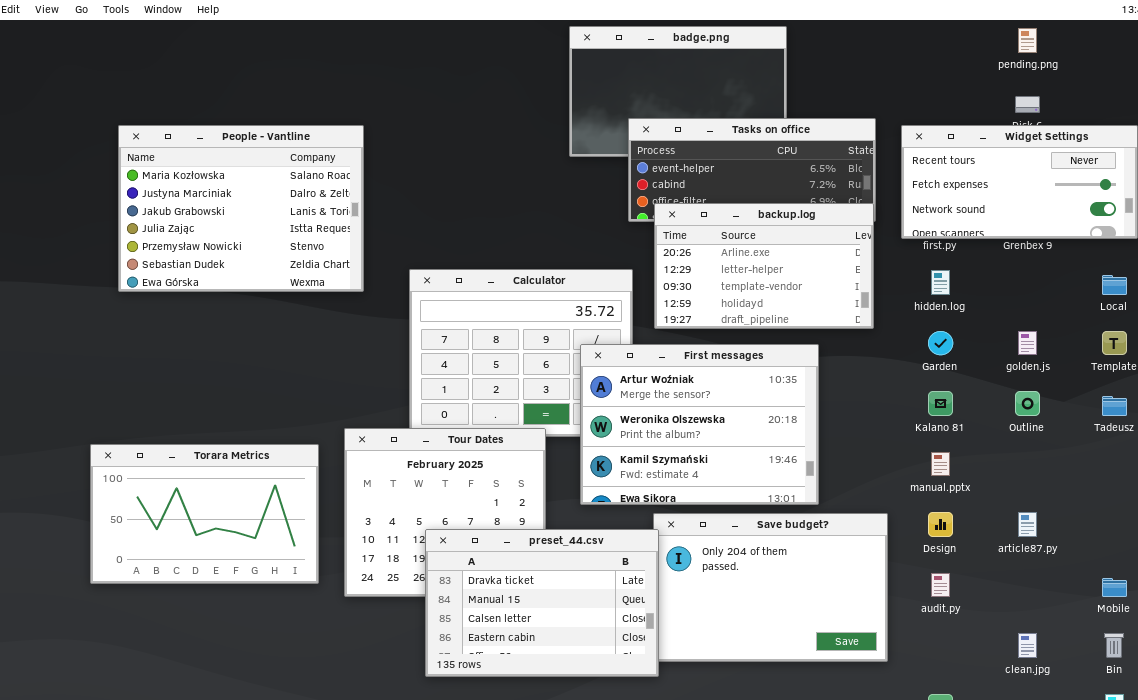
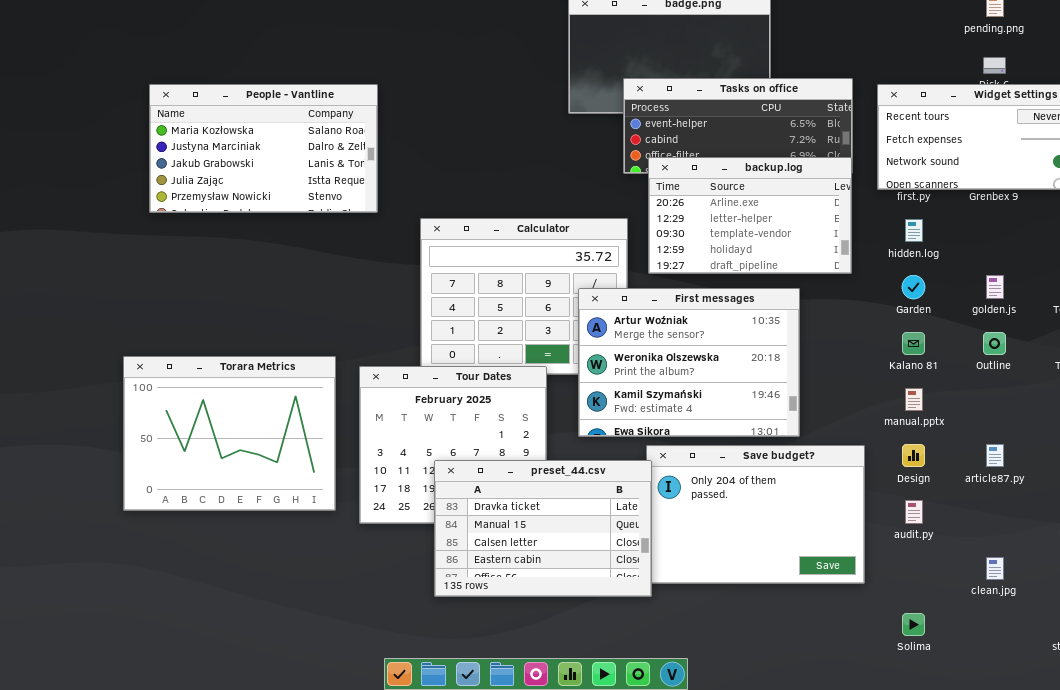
People - Vantline: [118,125,364,292] -> [149,84,378,213], resized
Torara Metrics: [90,444,319,584] -> [123,356,336,511], resized

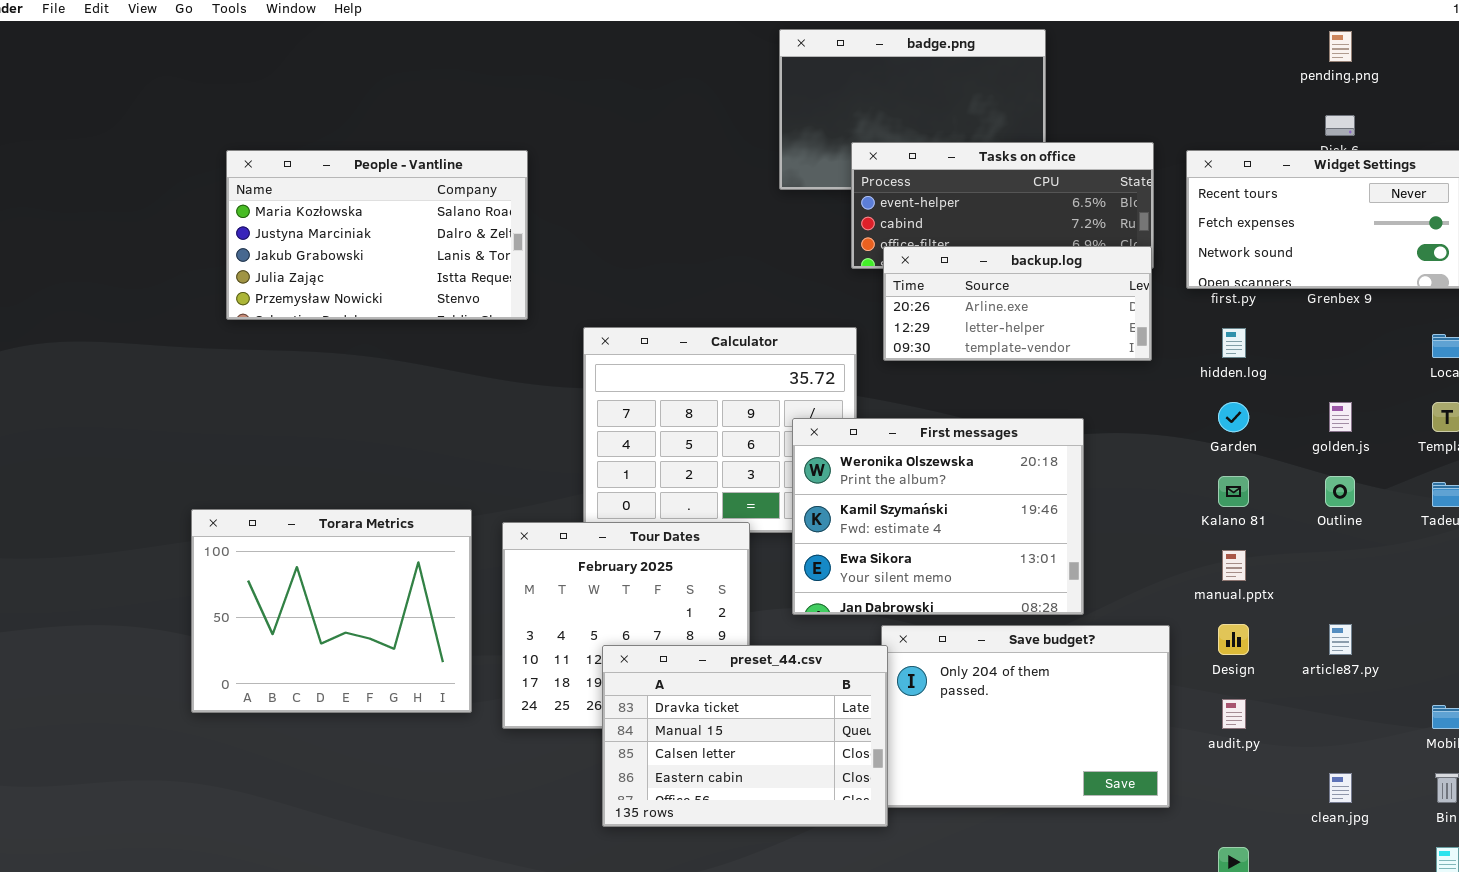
backup.log: [648,157,852,274] -> [883,246,1152,361], resized
First messages: [578,288,800,437] -> [792,418,1084,615], scrolled down 1 row

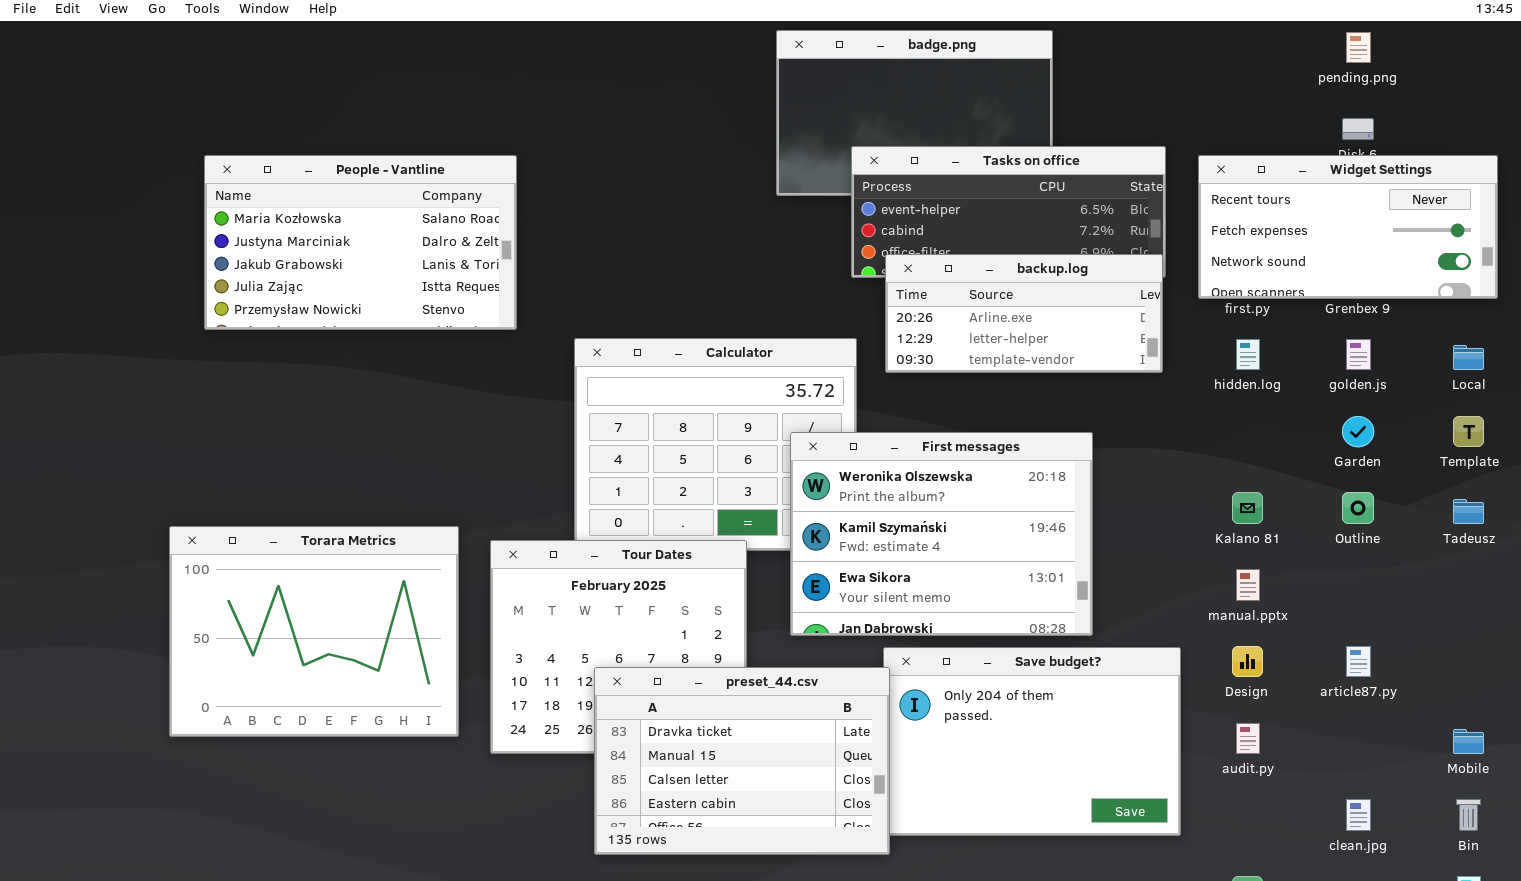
Garden: [1218,402,1249,432] -> [1342,416,1374,447], moved
golden.js: [1329,402,1352,432] -> [1346,339,1371,370], moved

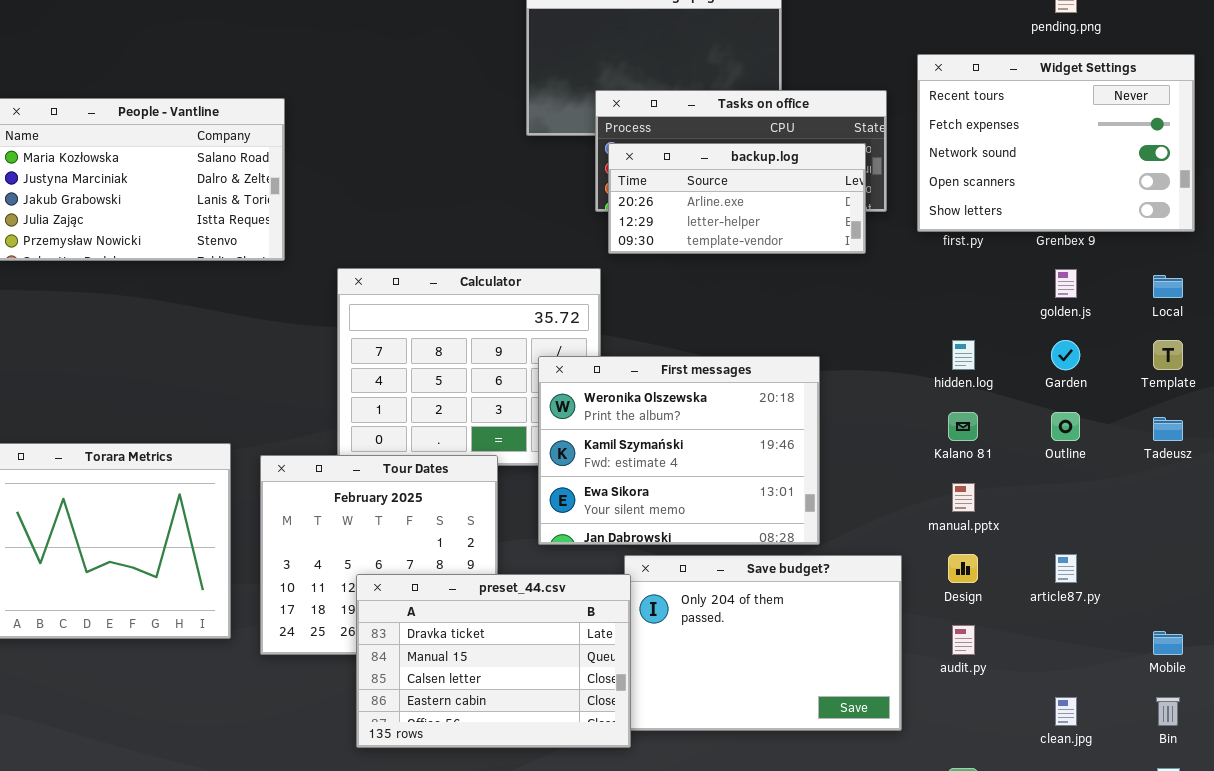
Widget Settings: [1198,155,1498,299] -> [917,54,1195,232], resized
backup.log: [885,254,1163,373] -> [608,143,866,254], moved
hidden.log: [1236,339,1260,370] -> [952,340,975,370], moved

